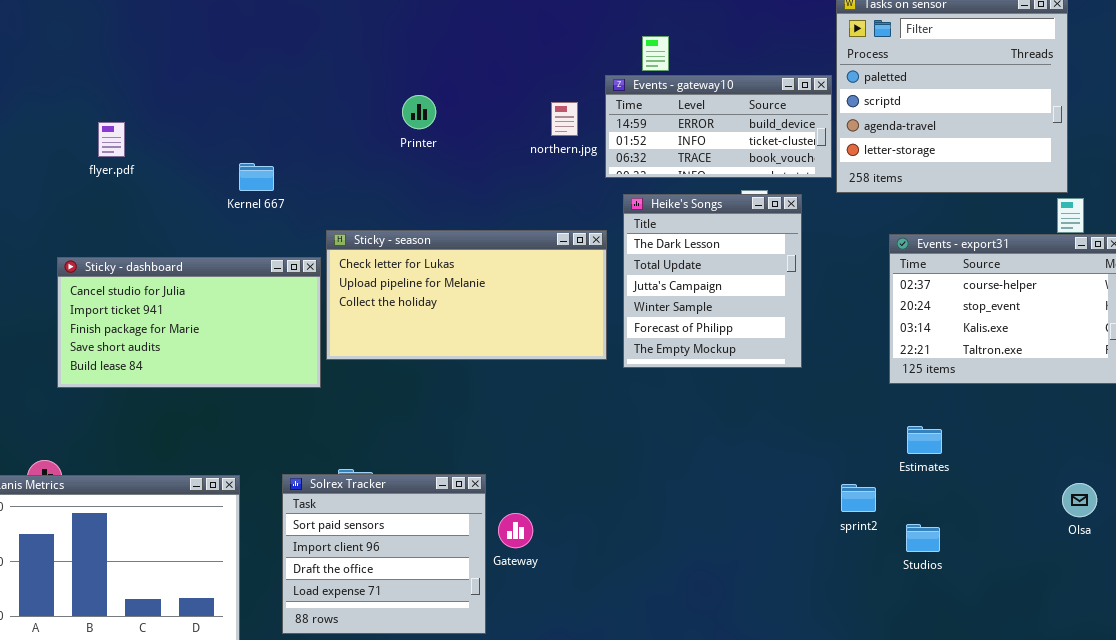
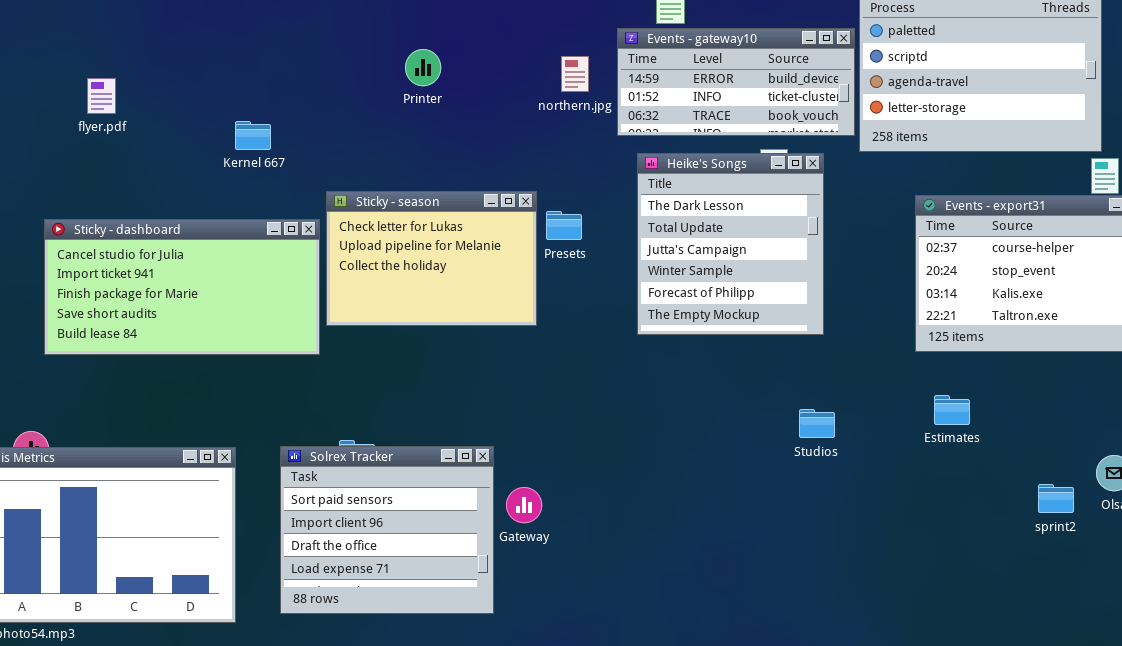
Sticky - season: [326,230,607,360] -> [326,191,537,326], resized
sprint2: [841,484,876,512] -> [1038,484,1074,513], moved
Studios: [906,524,940,552] -> [799,409,835,438], moved

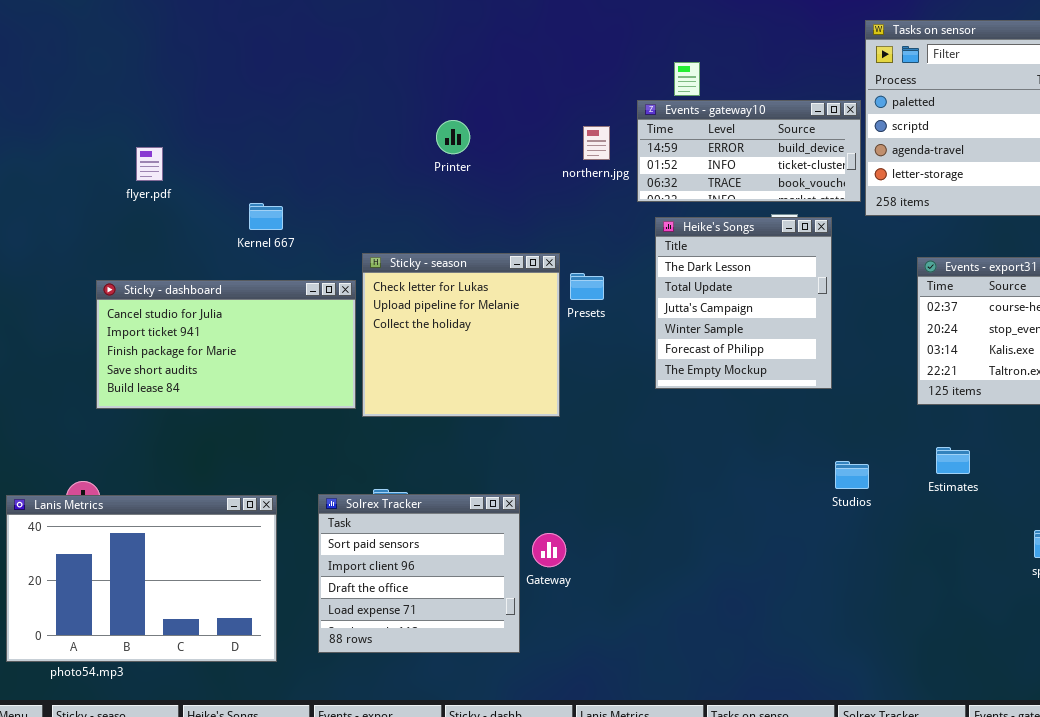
Kernel 667: [235,121,271,150] -> [249,203,283,230], moved
Sticky - season: [326,191,537,326] -> [362,253,560,417], resized
Studios: [799,409,835,438] -> [835,461,869,489], moved

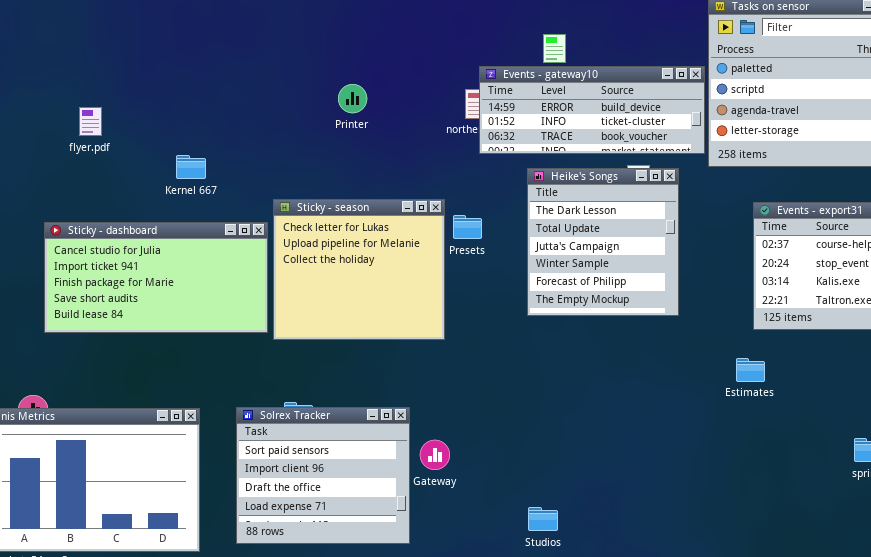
Events - gateway10: [637,100,861,202] -> [479,66,705,154], resized
Estimates: [936,447,970,474] -> [736,358,765,382], moved
Studios: [835,461,869,489] -> [528,507,558,531], moved

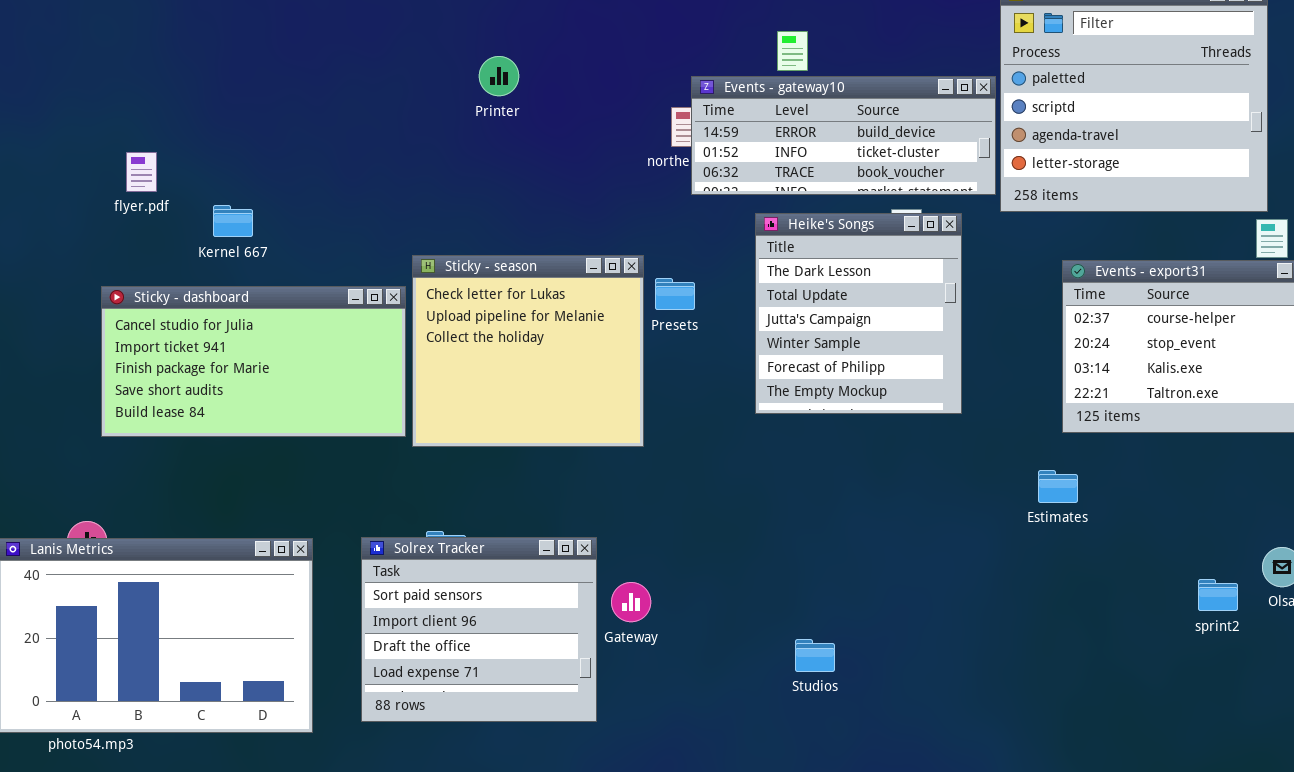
Printer: [338,84,367,113] -> [479,56,519,96], moved
flyer.pdf: [79,107,102,136] -> [126,152,157,192], moved
Kernel 667: [176,155,206,179] -> [213,205,253,237], moved
Studios: [528,507,558,531] -> [795,639,835,672], moved

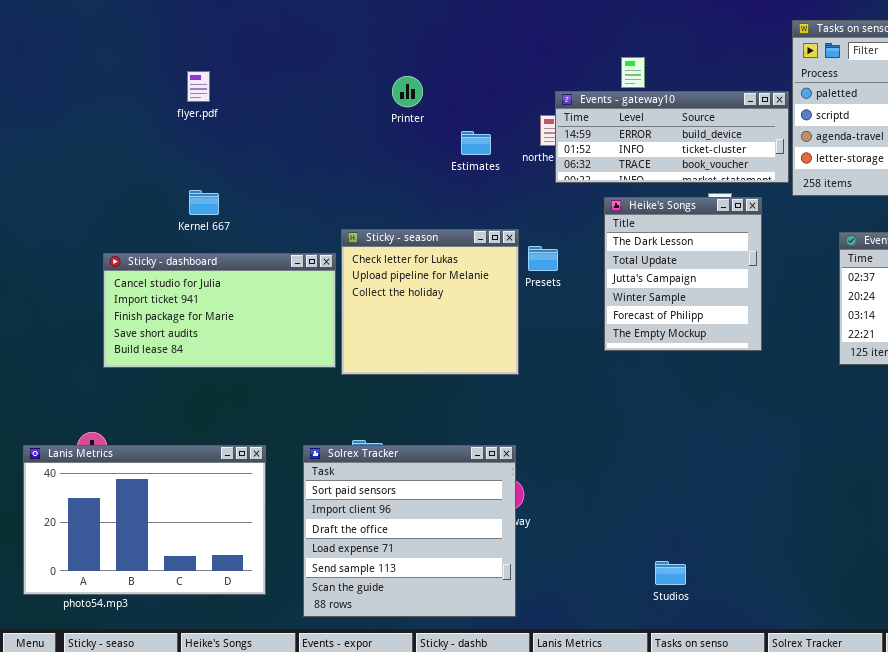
flyer.pdf: [126,152,157,192] -> [187,71,210,102], moved
Estimates: [1038,470,1078,503] -> [461,131,491,155], moved
Solrex Tracker: [361,537,597,722] -> [303,445,516,617], resized
Studios: [795,639,835,672] -> [655,561,686,585], moved

